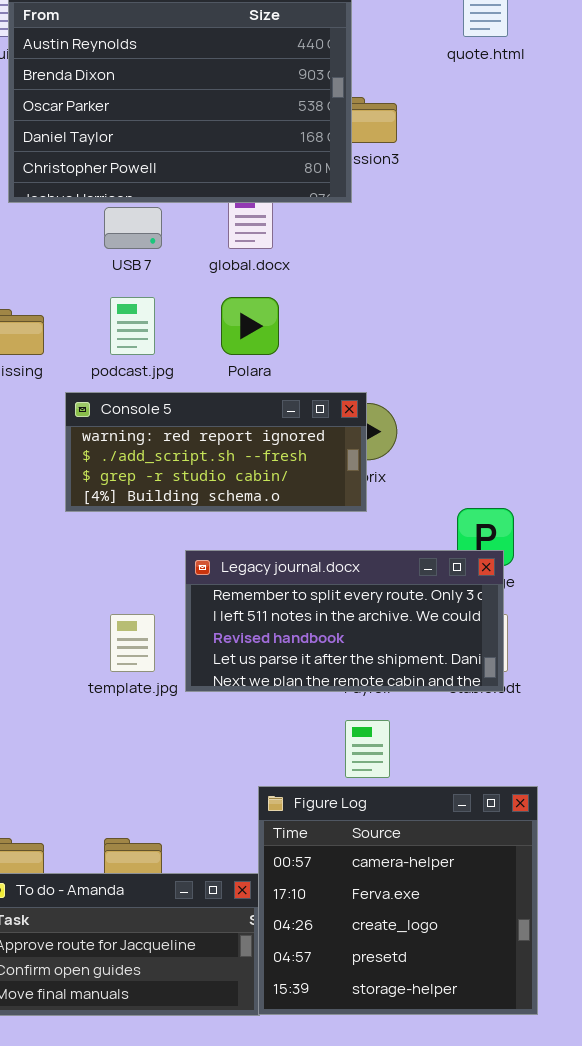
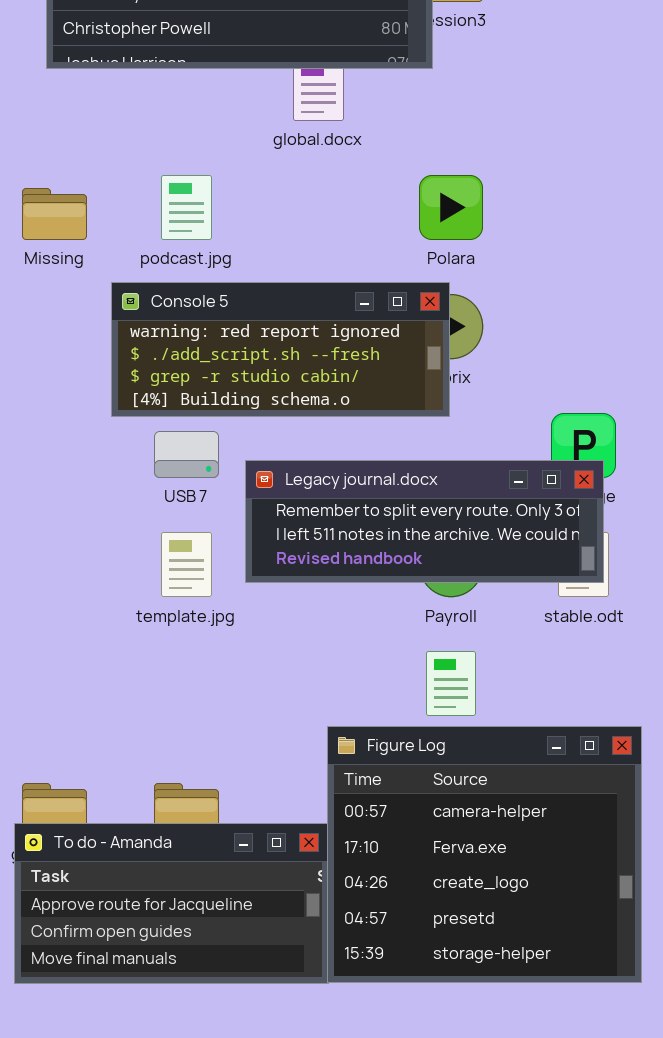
USB 7: [104,207,162,249] -> [154,431,219,478], moved
Polara: [221,297,279,355] -> [419,175,483,240], moved
Legacy journal.docx: [185,550,504,692] -> [245,460,604,583], resized

